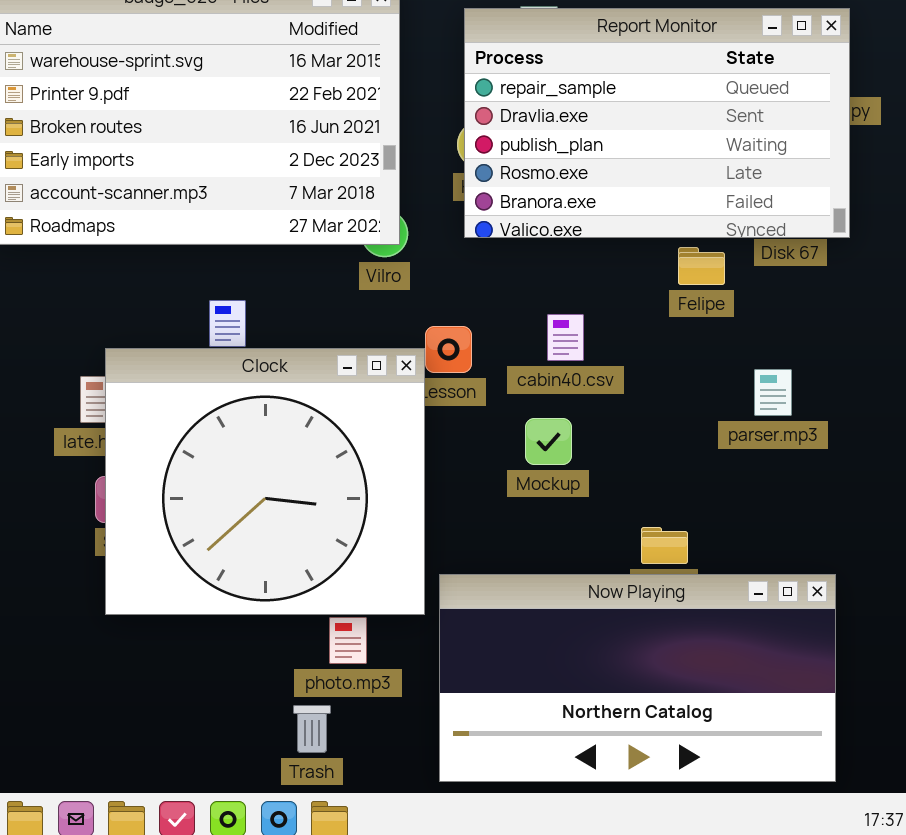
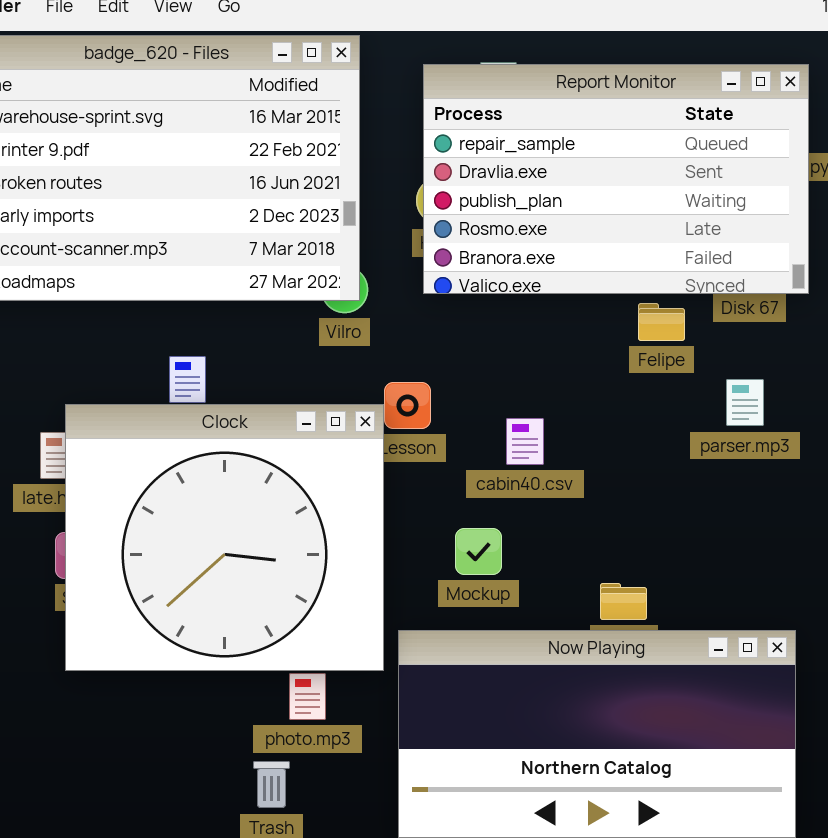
cabin40.csv: [547,314,584,361] -> [506,418,544,465], moved
parser.mp3: [754,369,792,416] -> [726,379,764,426], moved
Mockup: [525,418,572,465] -> [455,528,502,575], moved

